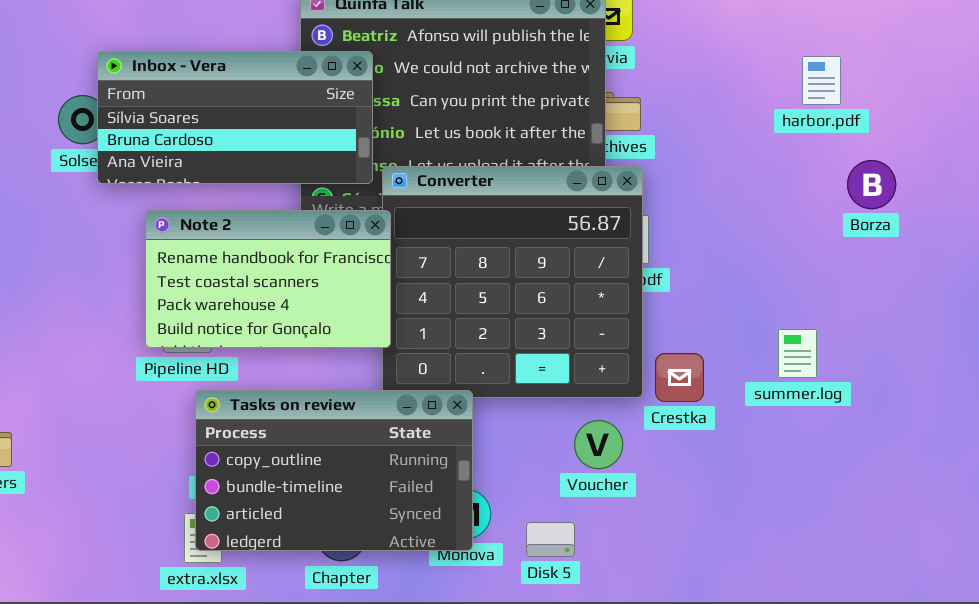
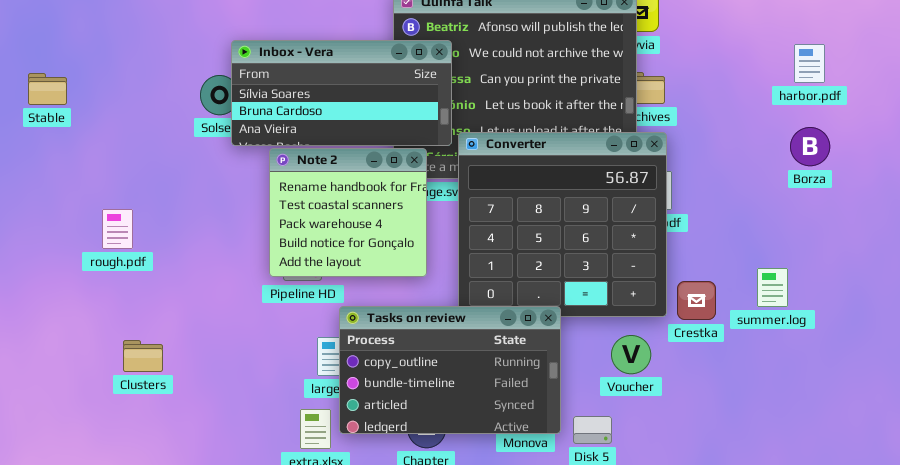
Borza: [847,160,896,209] -> [790,127,830,166], moved
Note 2: [145,210,391,348] -> [269,148,427,277], resized
summer.log: [778,329,817,378] -> [757,268,788,307], moved
Tasks on review: [195,390,473,551] -> [339,306,561,434], moved

